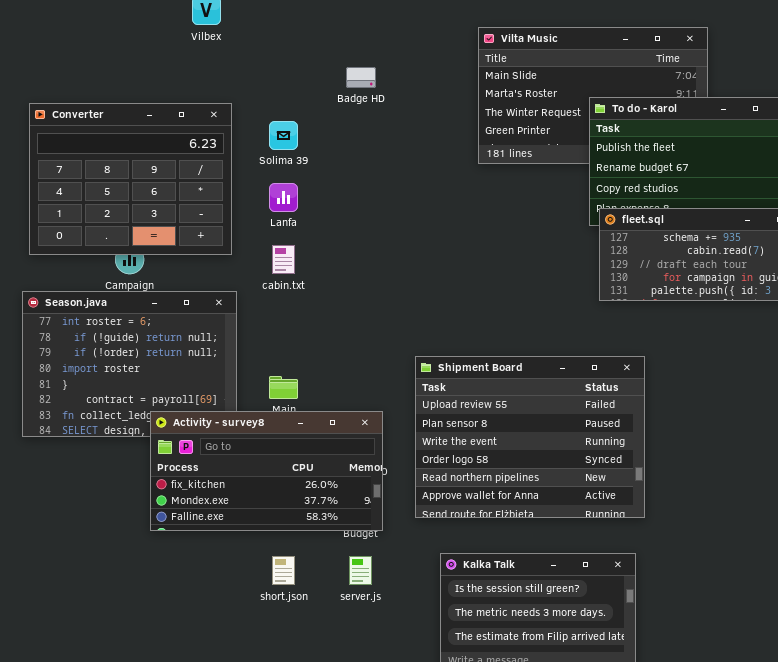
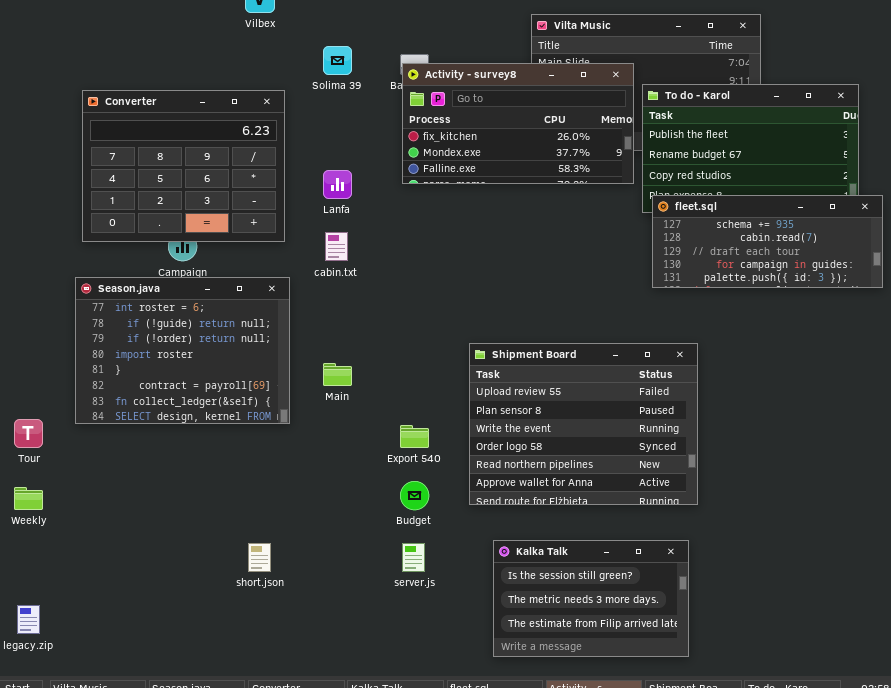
Solima 39: [269,121,298,150] -> [323,46,352,75], moved
Activity - survey8: [150,411,383,531] -> [402,63,634,184], moved
short.json: [272,556,295,585] -> [248,543,271,572], moved

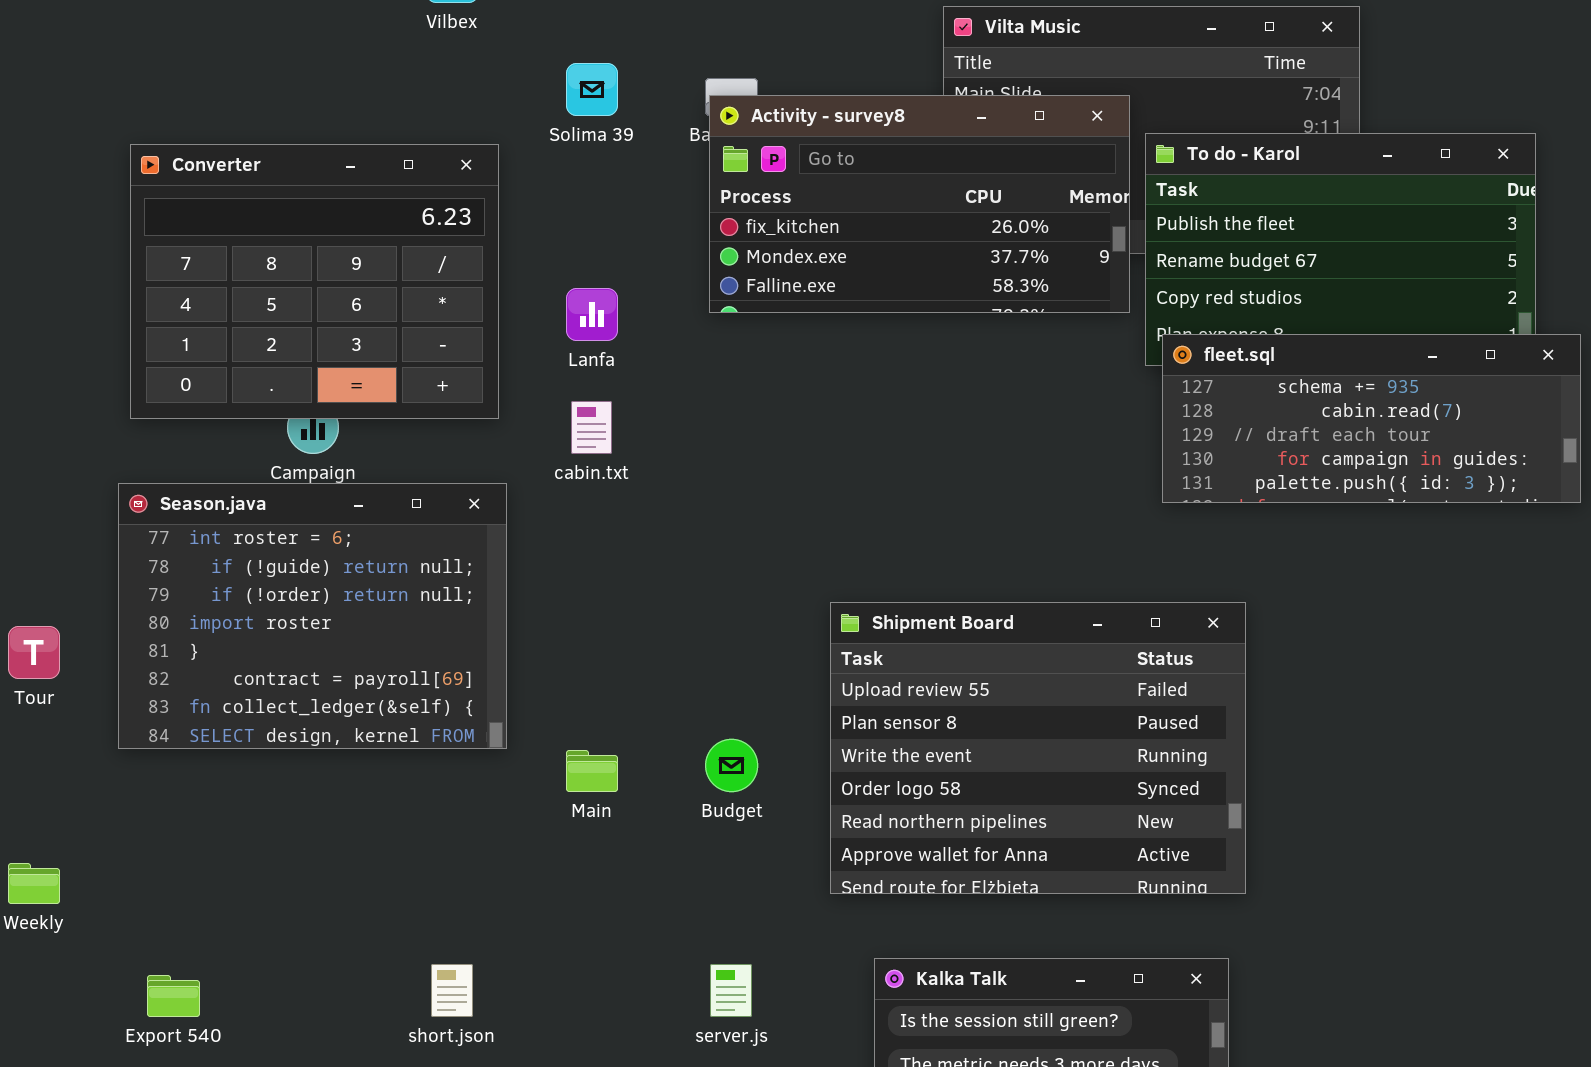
Main: [323,363,352,386] -> [566,750,618,792], moved
Tour: [14,419,43,448] -> [8,626,60,679], moved
Export 540: [400,425,429,448] -> [147,975,200,1017], moved
Budget: [400,481,429,510] -> [705,739,758,792], moved

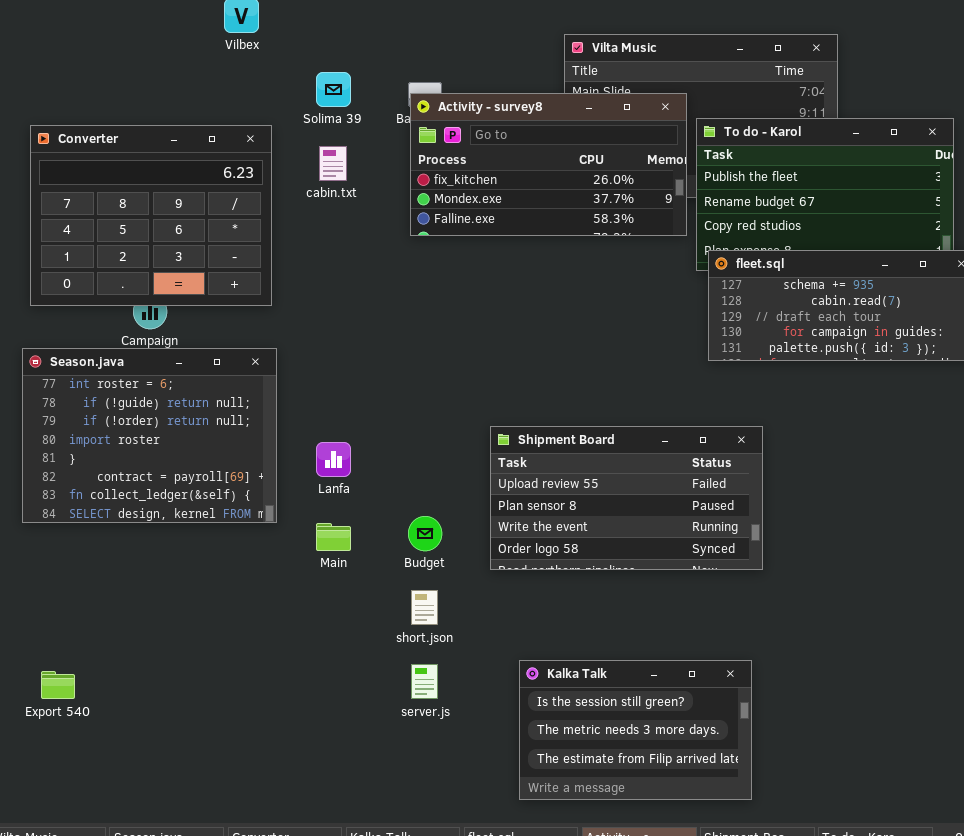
Lanfa: [566,288,618,341] -> [316,442,351,477], moved
cabin.txt: [571,401,612,454] -> [319,146,347,181], moved
Shipment Board: [830,602,1246,894] -> [490,426,763,570], resized
short.json: [431,964,473,1017] -> [411,590,438,625], moved

